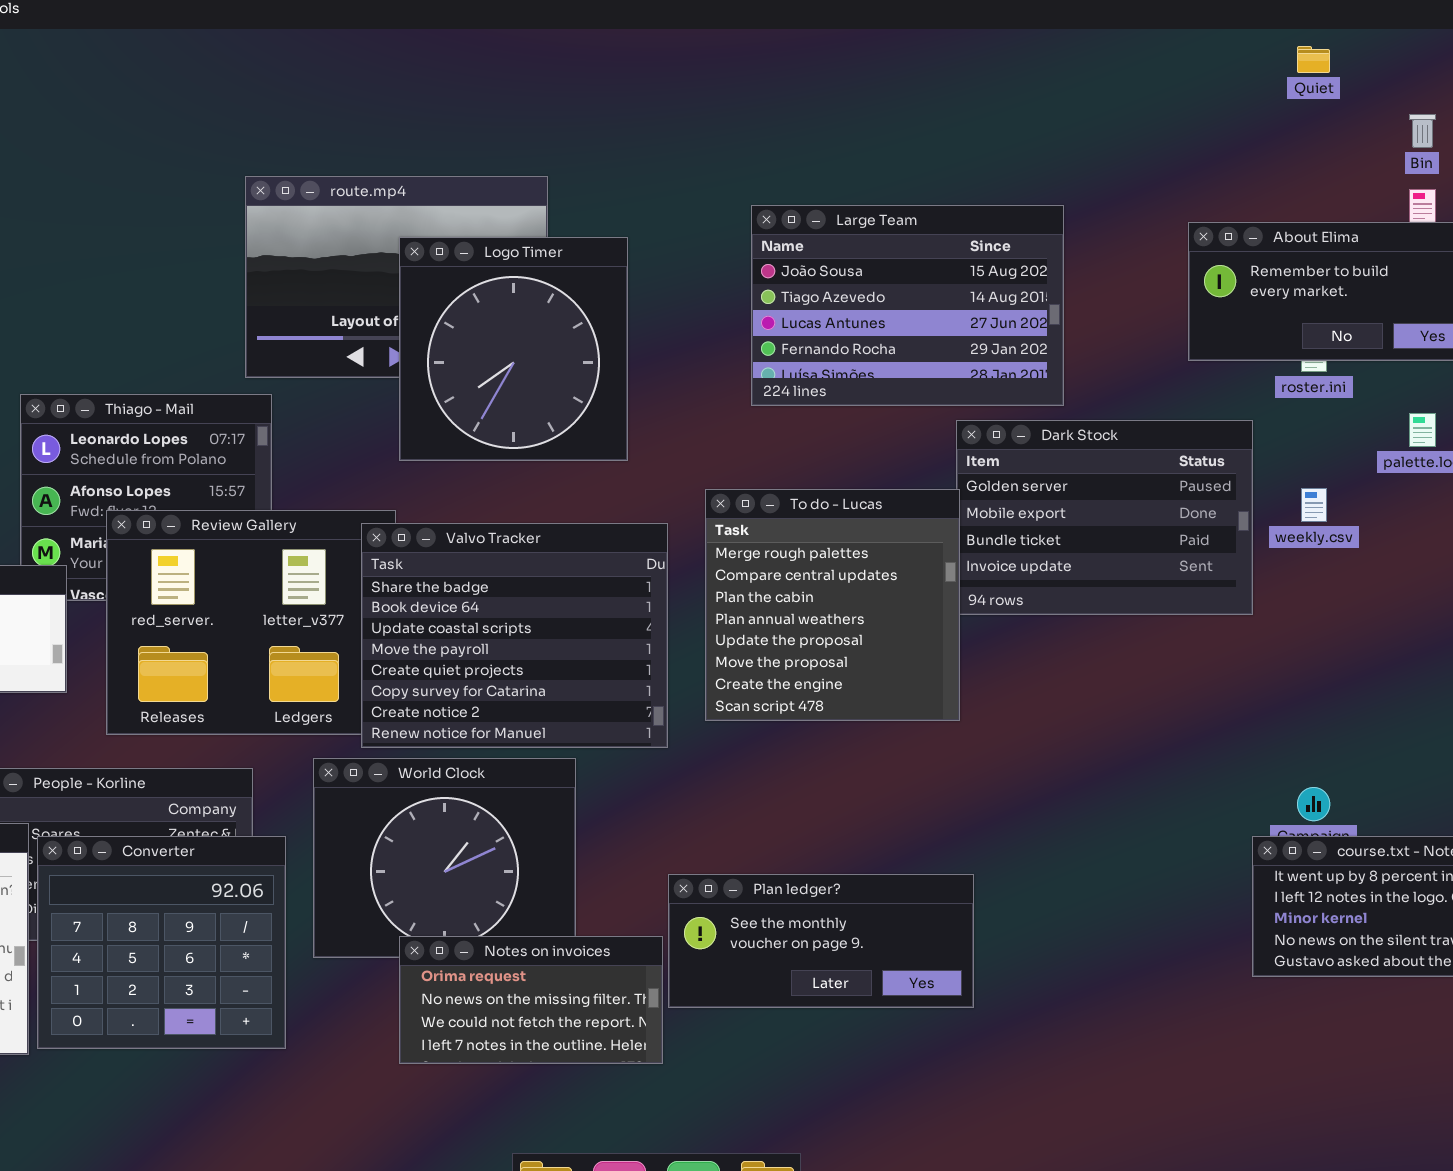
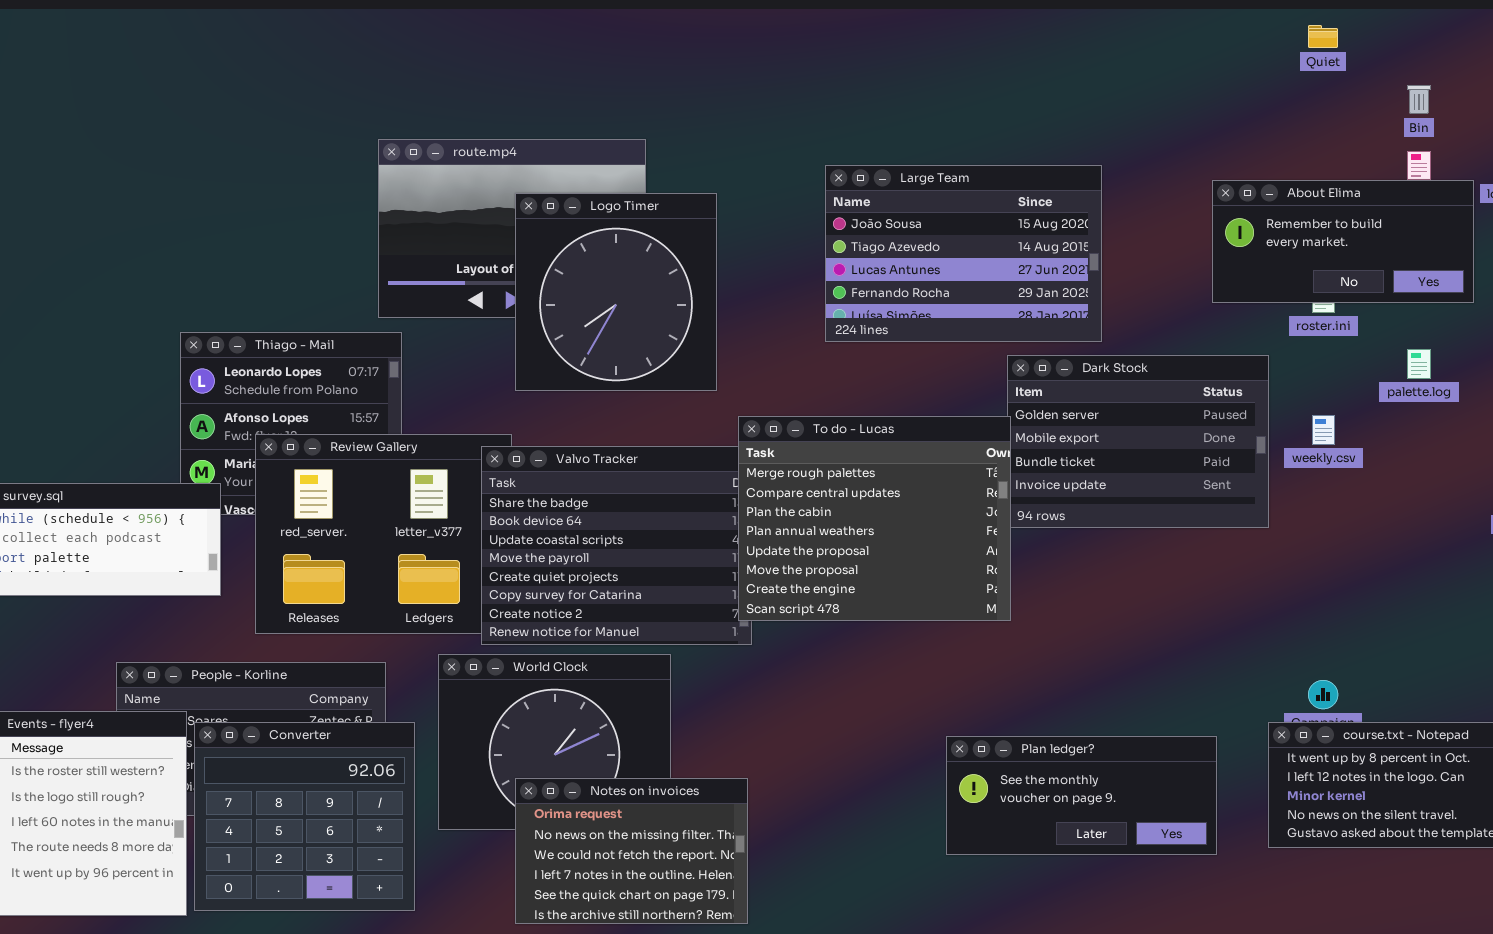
To do - Lucas: [705,489,960,721] -> [738,416,1011,621], resized
Plan ledger?: [668,874,974,1008] -> [946,736,1217,855], moved
Notes on invoices: [399,936,663,1064] -> [515,778,748,924], resized

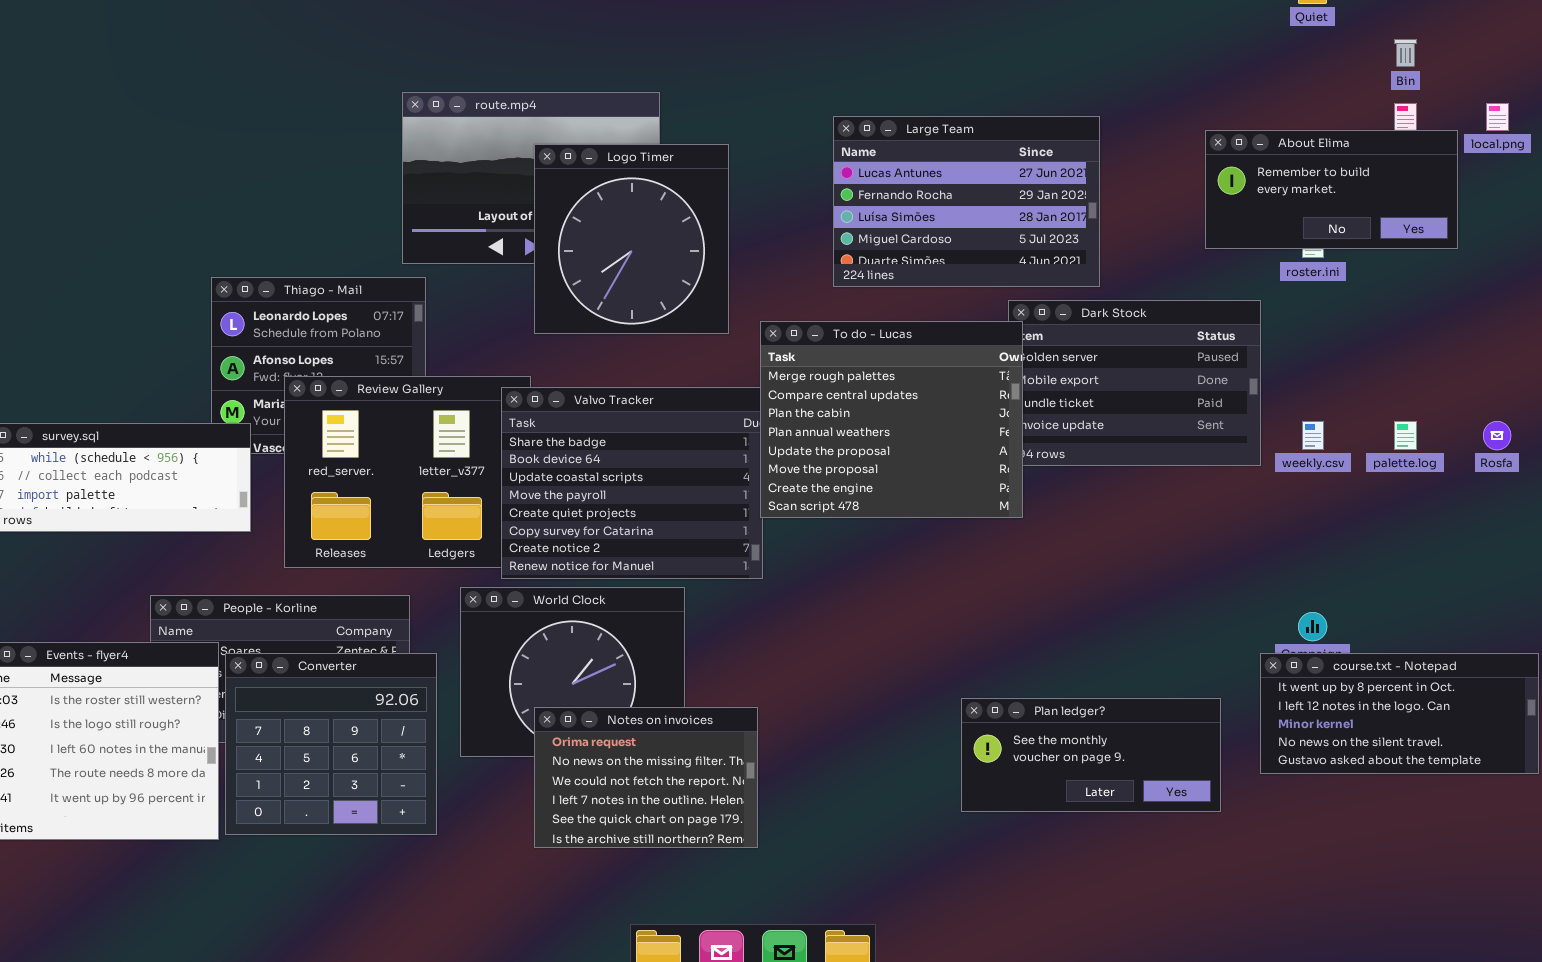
Large Team: [825,165,1102,342] -> [833,116,1100,287], scrolled down 2 rows
palette.log: [1407,349,1431,379] -> [1394,421,1417,450], moved
weekly.csv: [1312,415,1335,445] -> [1302,421,1324,450], moved
To do - Lucas: [738,416,1011,621] -> [760,321,1023,518], moved
Plan ledger?: [946,736,1217,855] -> [961,698,1221,812], moved

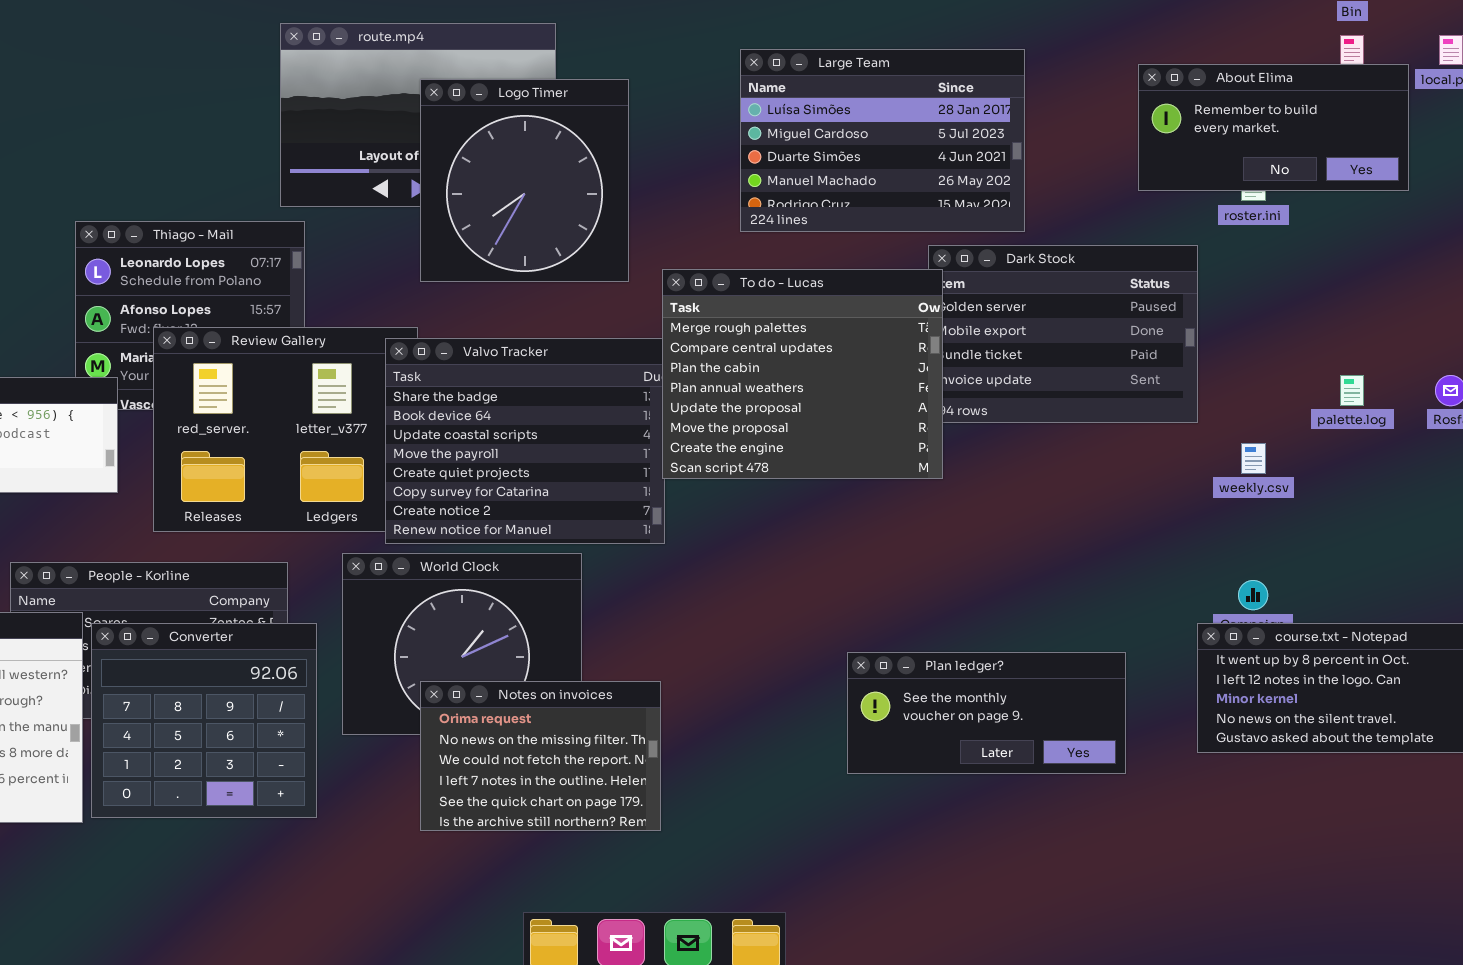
Large Team: [833,116,1100,287] -> [740,49,1025,232], scrolled down 2 rows
weekly.csv: [1302,421,1324,450] -> [1241,443,1266,474], moved
Plan ledger?: [961,698,1221,812] -> [847,652,1126,774], moved

